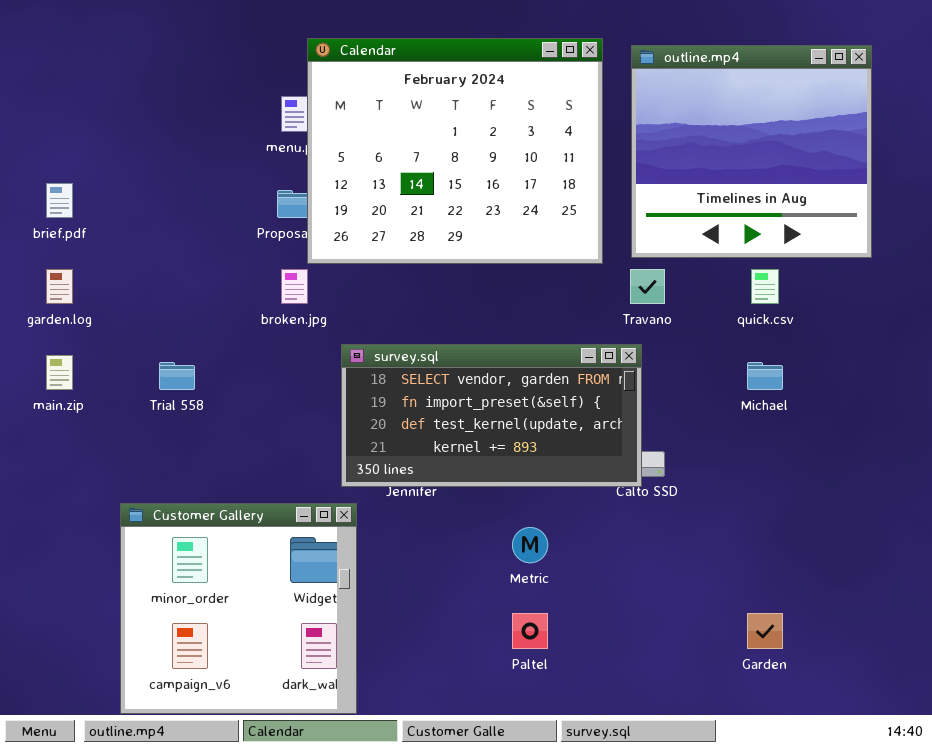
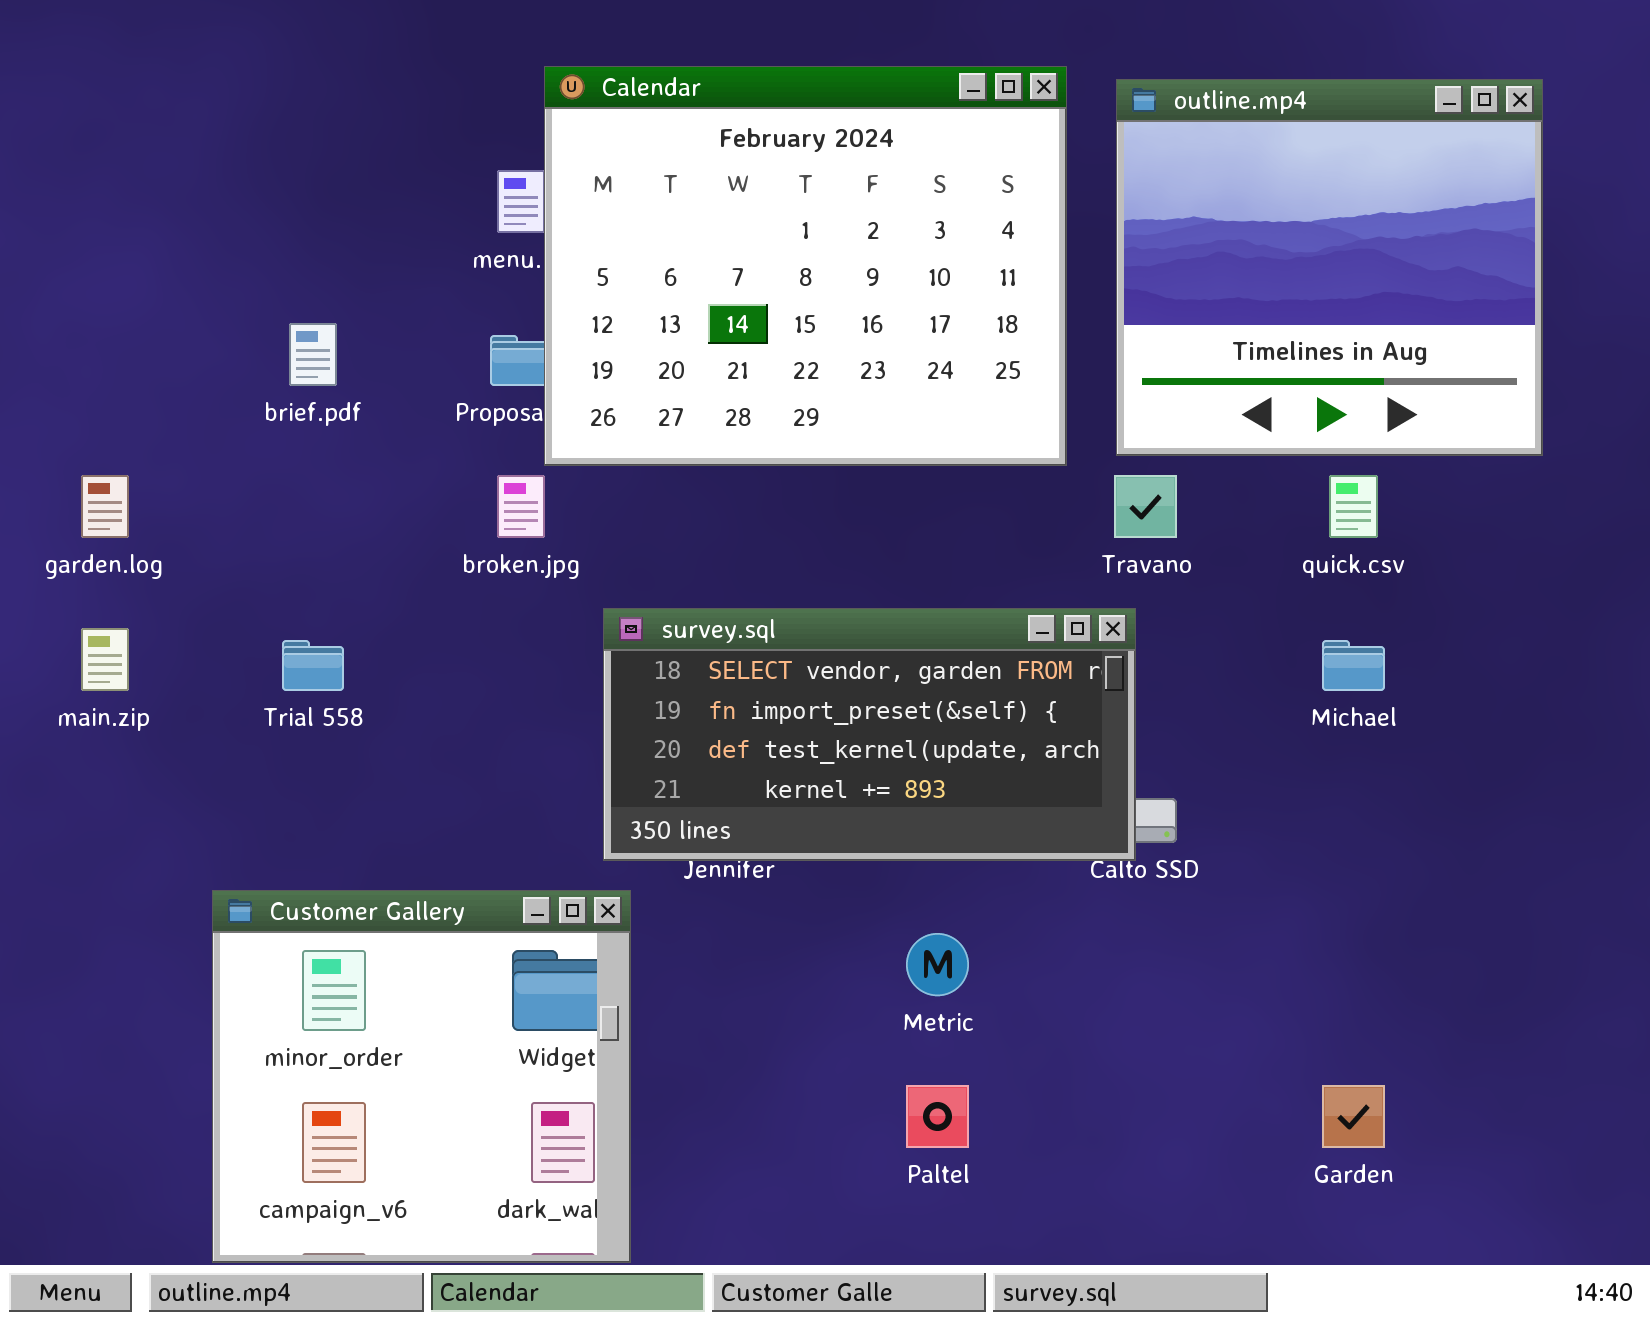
brief.pdf: [46,183,73,218] -> [289,323,337,386], moved

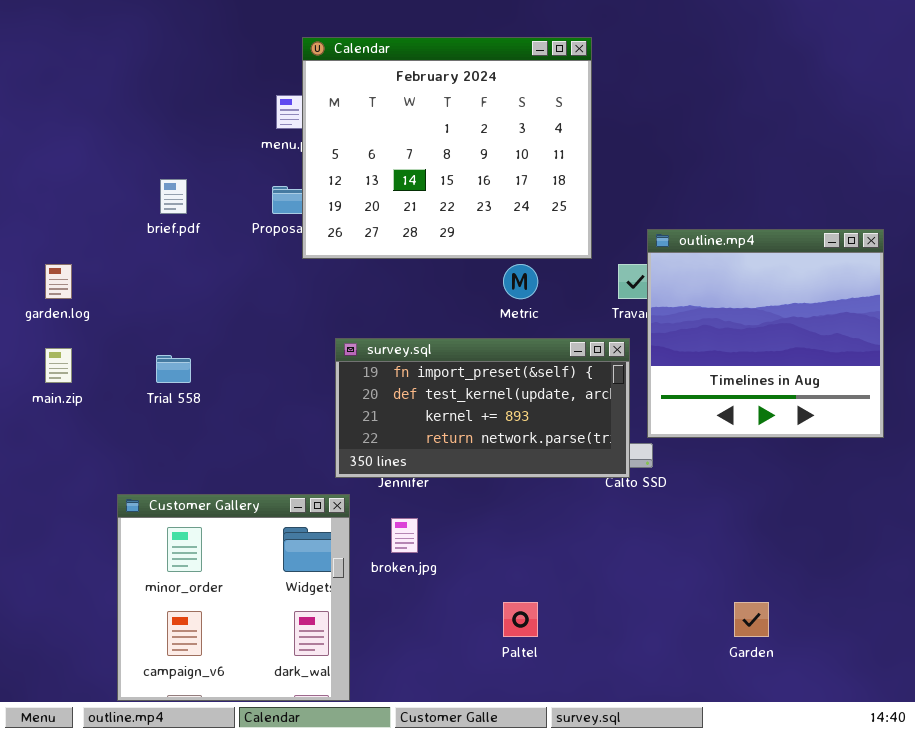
outline.mp4: [1116,79,1543,456] -> [647,229,884,438], moved
broken.jpg: [497,475,545,538] -> [391,518,418,553], moved
survey.sql: [603,608,1136,861] -> [335,338,630,478], scrolled down 1 row
Metric: [906,933,969,996] -> [503,264,538,299], moved

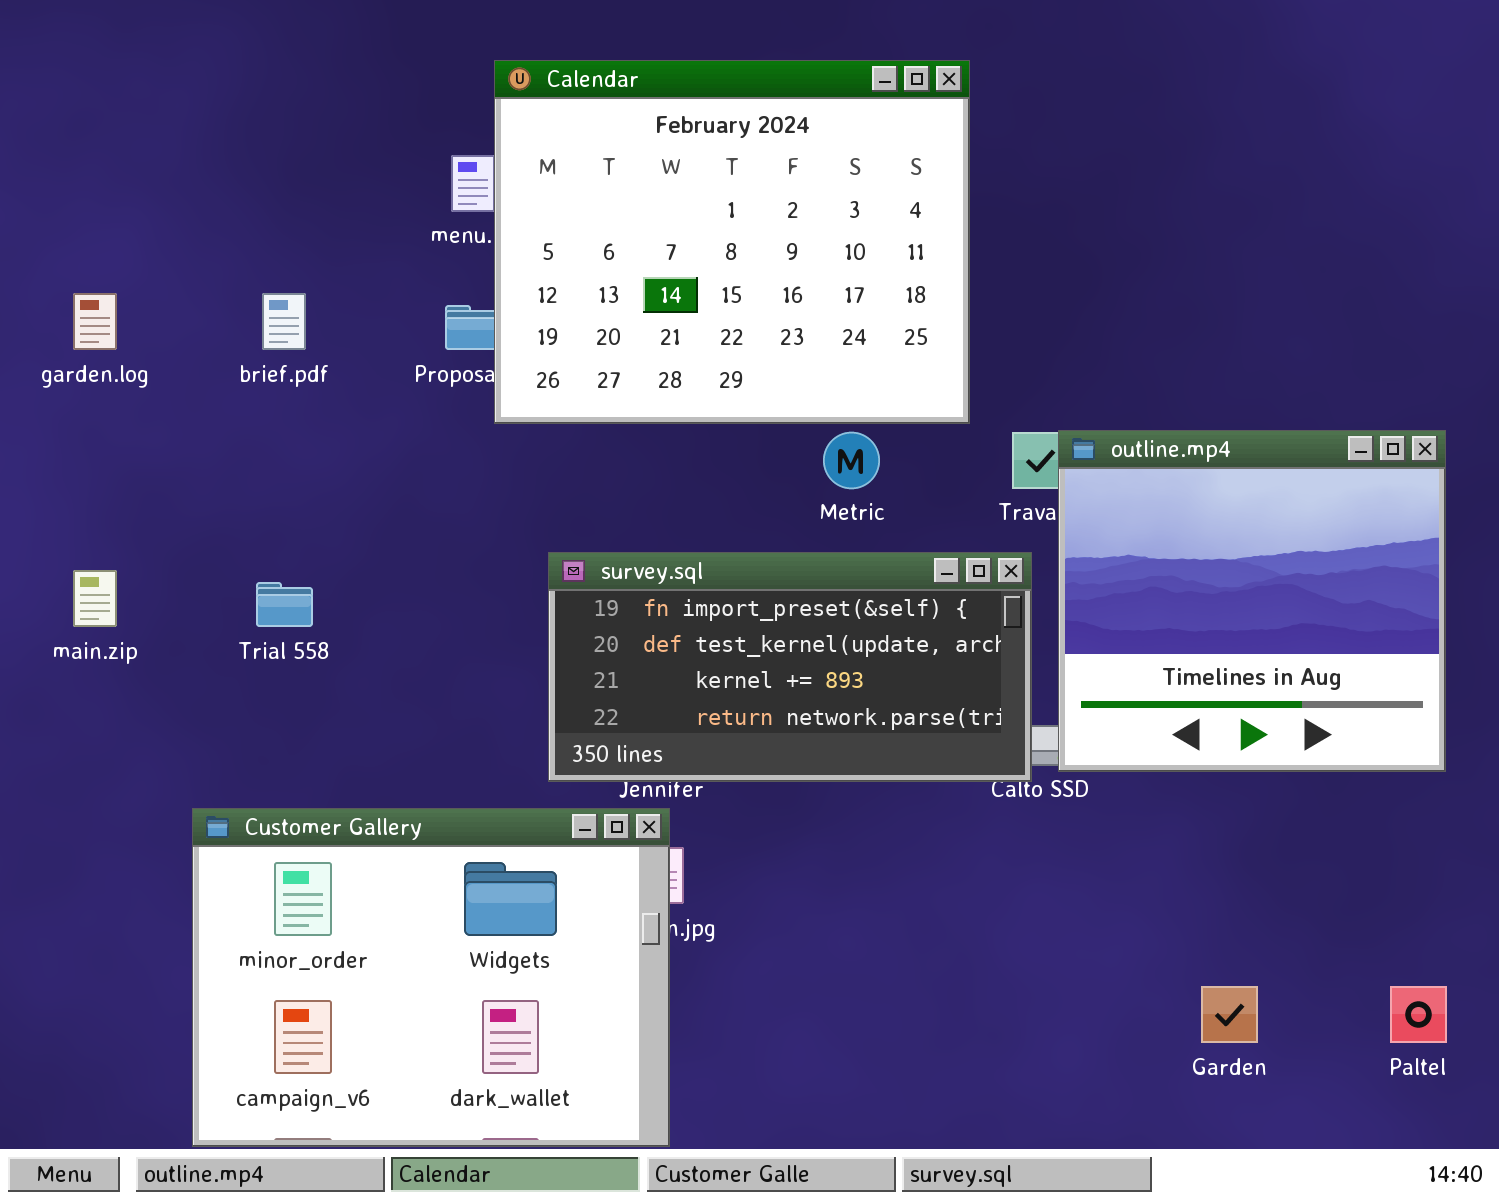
outline.mp4: [647,229,884,438] -> [1058,430,1446,772], moved
garden.log: [45,264,72,299] -> [73,293,117,350], moved
Customer Gallery: [117,494,350,701] -> [192,808,670,1147], resized
Paltel: [503,602,538,637] -> [1390,986,1447,1043], moved

